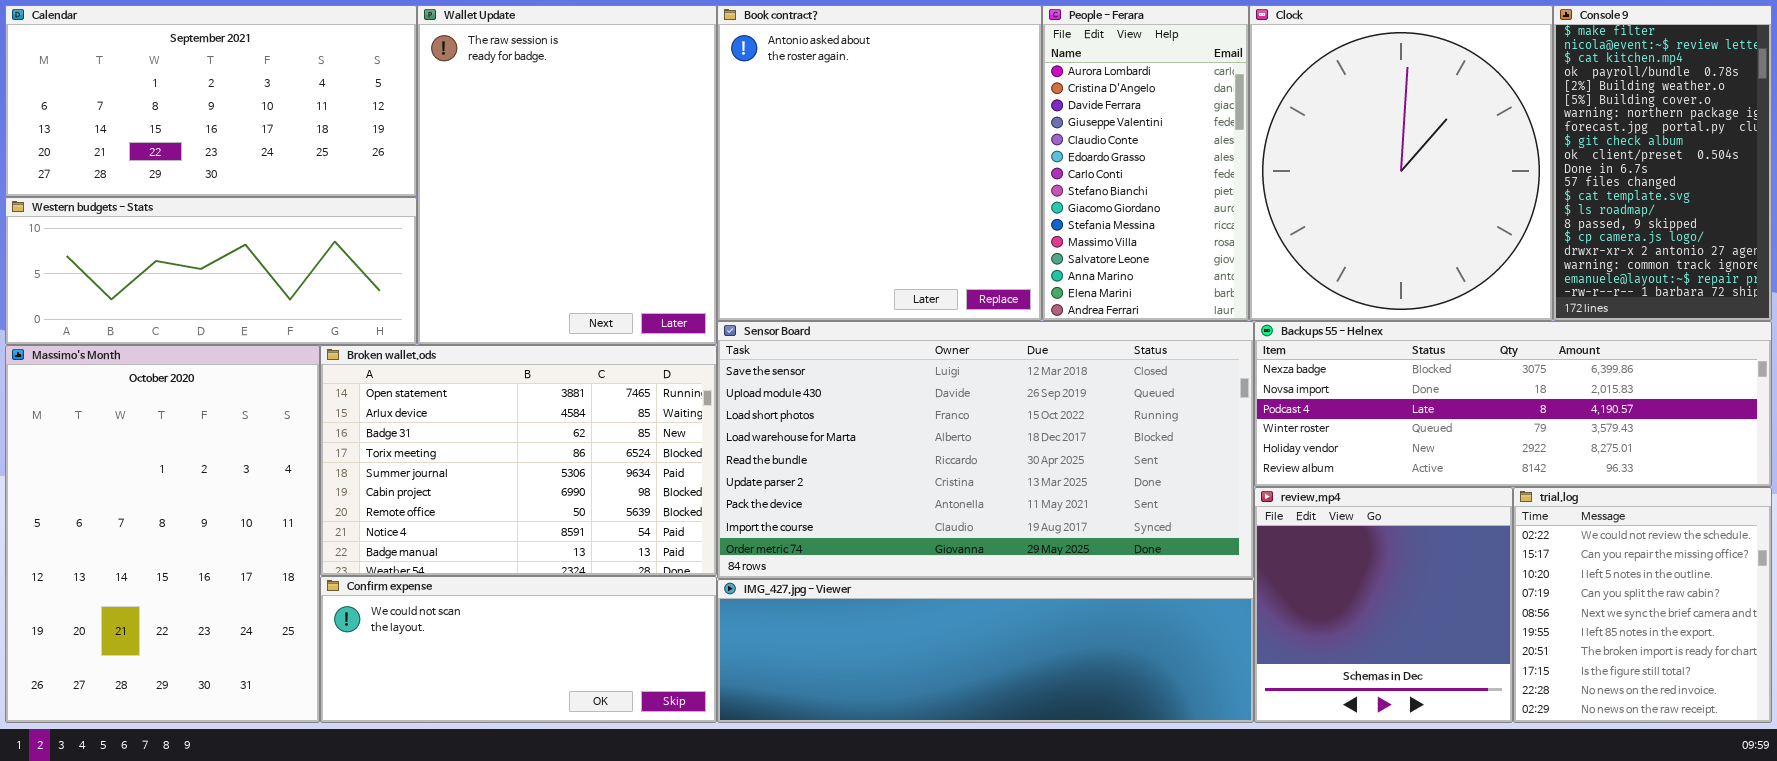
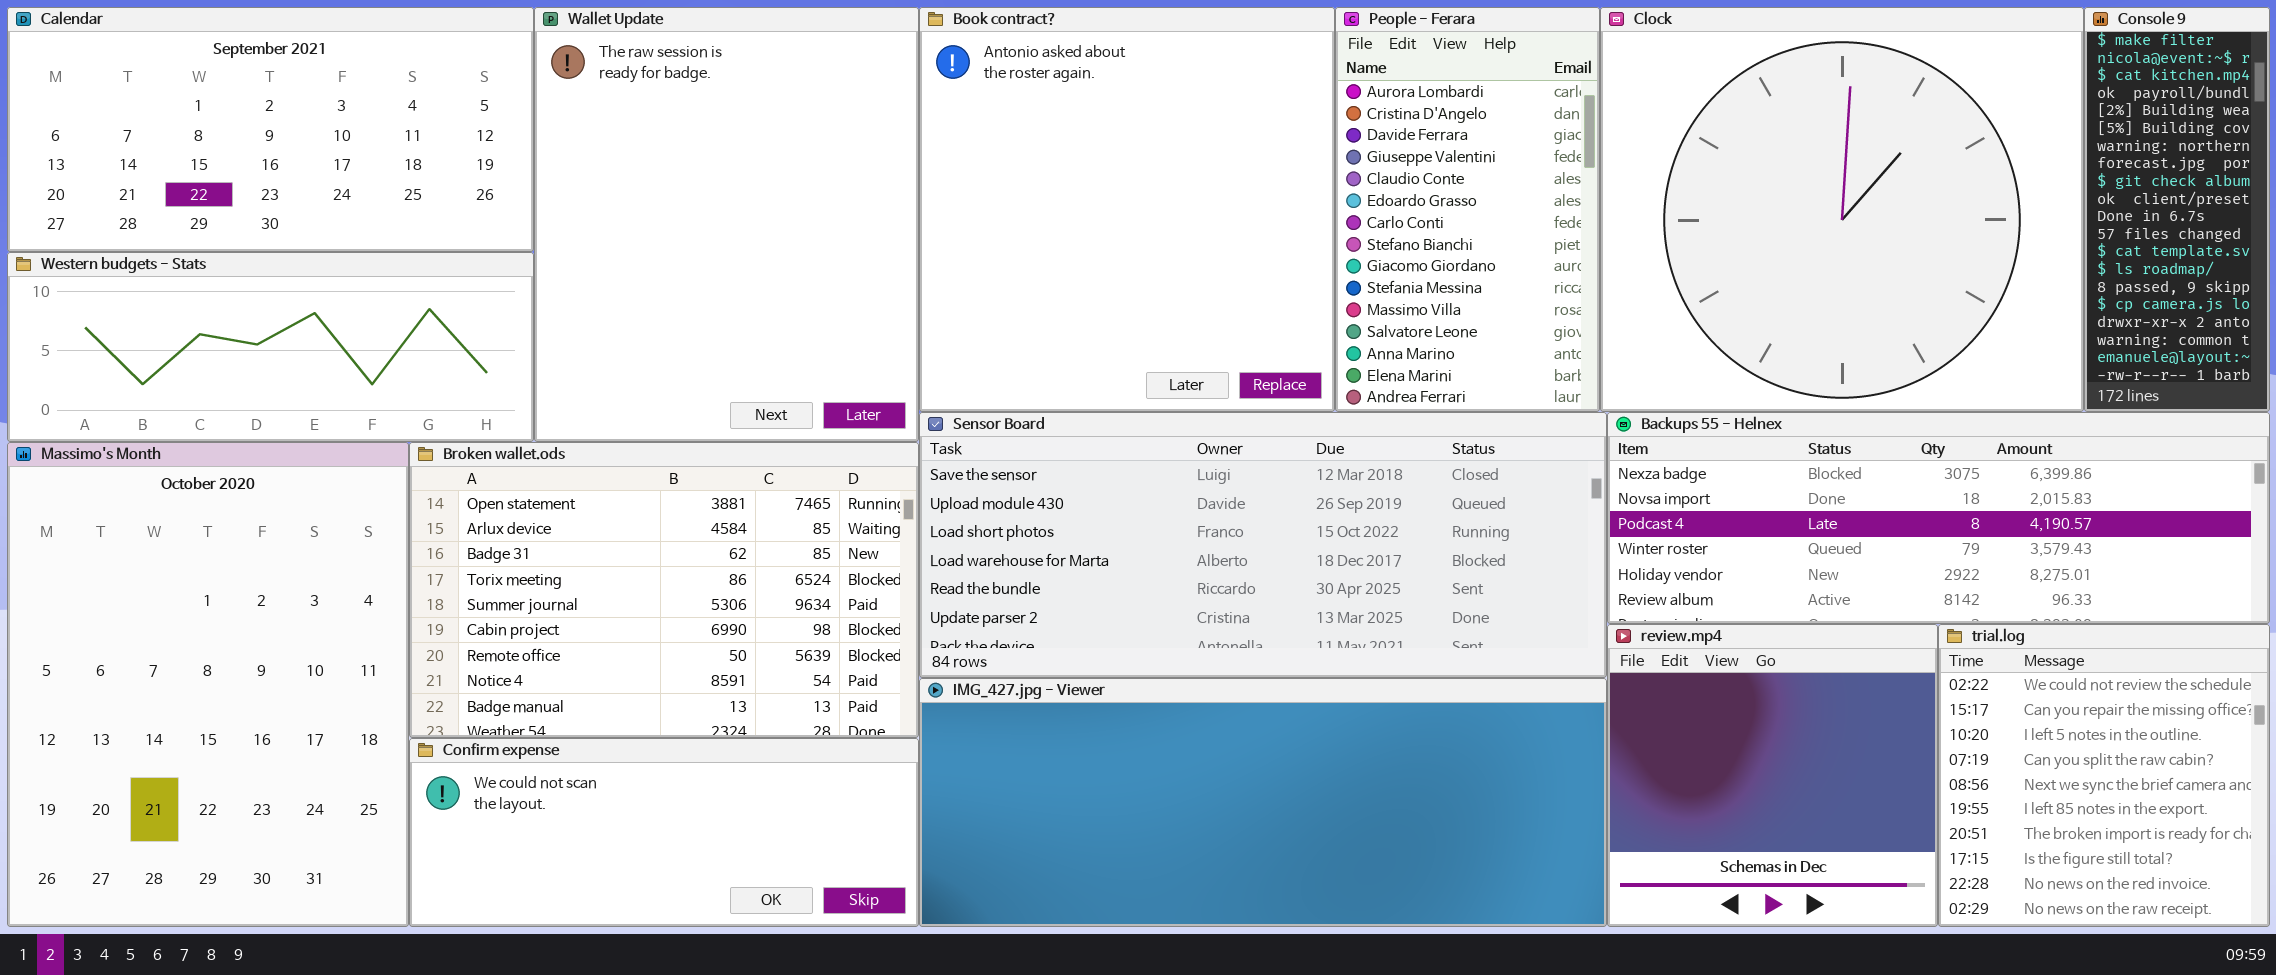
Clock: [1249,5,1553,321] -> [1600,7,2084,412], resized
Console 9: [1553,5,1772,321] -> [2084,7,2270,412], resized
Sensor Board: [717,321,1254,579] -> [919,412,1607,678], resized
IMG_427.jpg - Viewer: [717,579,1254,723] -> [919,678,1607,927], resized

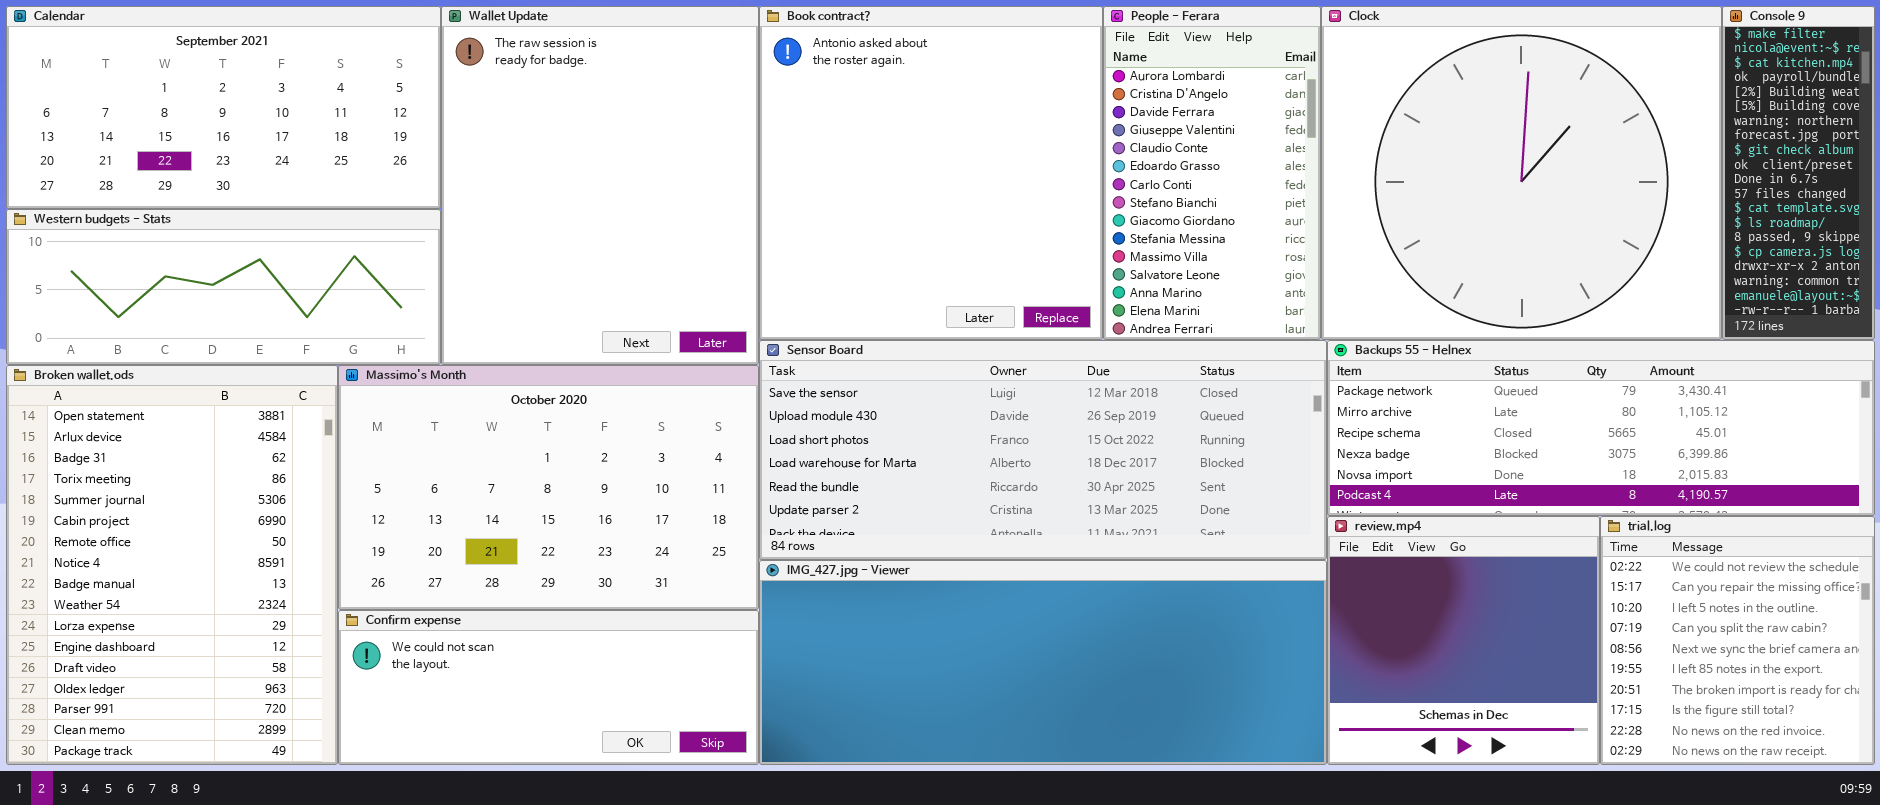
Backups 55 - Helnex: [1607,412,2270,624] -> [1327,340,1875,516], scrolled up 3 rows
Massimo's Month: [7,442,409,927] -> [338,365,759,610], moved, resized
Broken wallet.ods: [409,442,919,738] -> [6,365,338,765], moved, resized

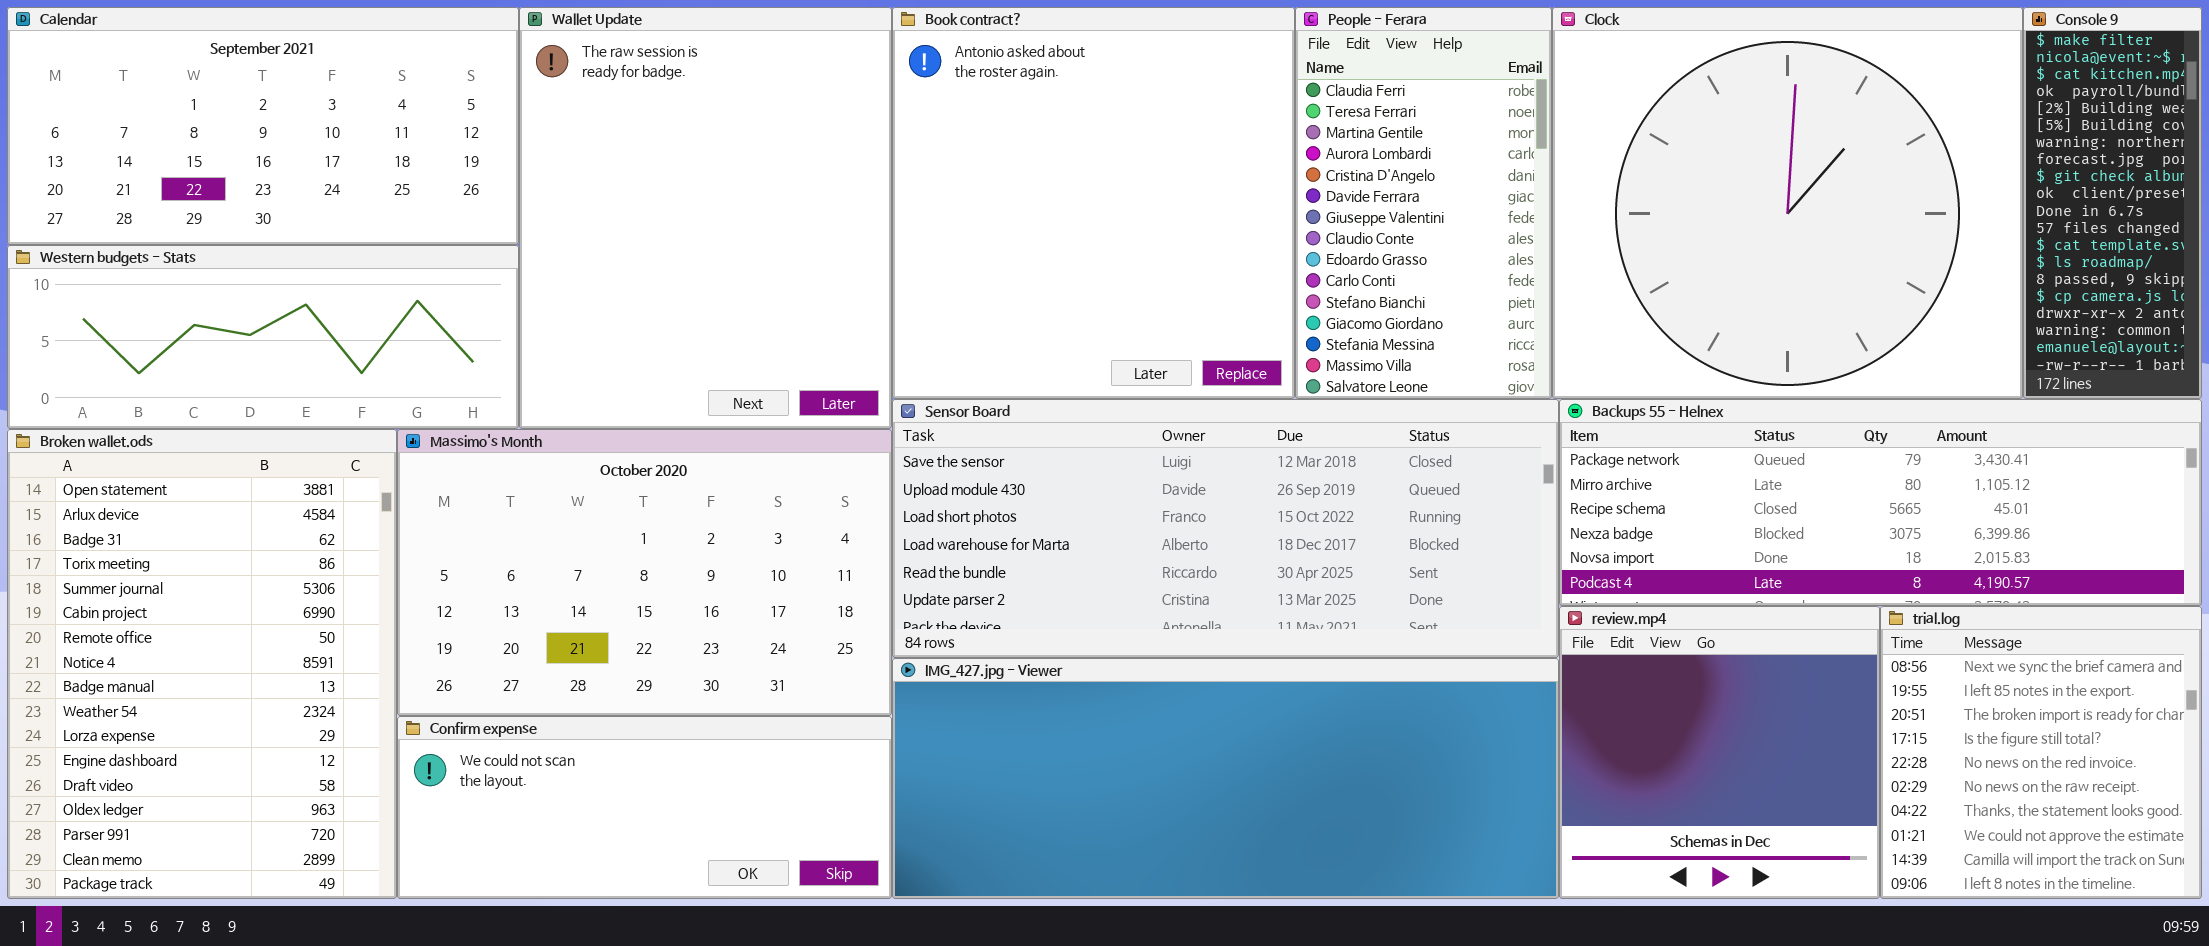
People - Ferara: [1103,6,1321,340] -> [1295,7,1552,399], scrolled up 3 rows
trial.log: [1600,516,1875,765] -> [1880,606,2202,899], scrolled down 4 rows

